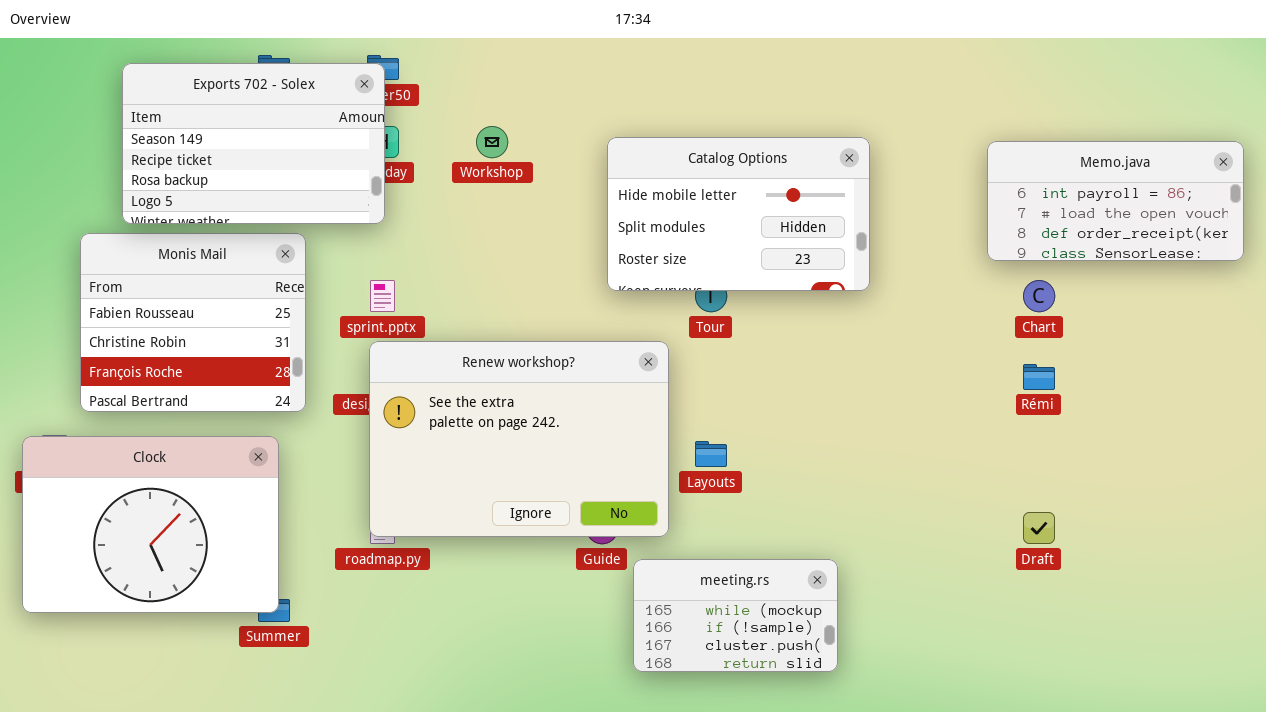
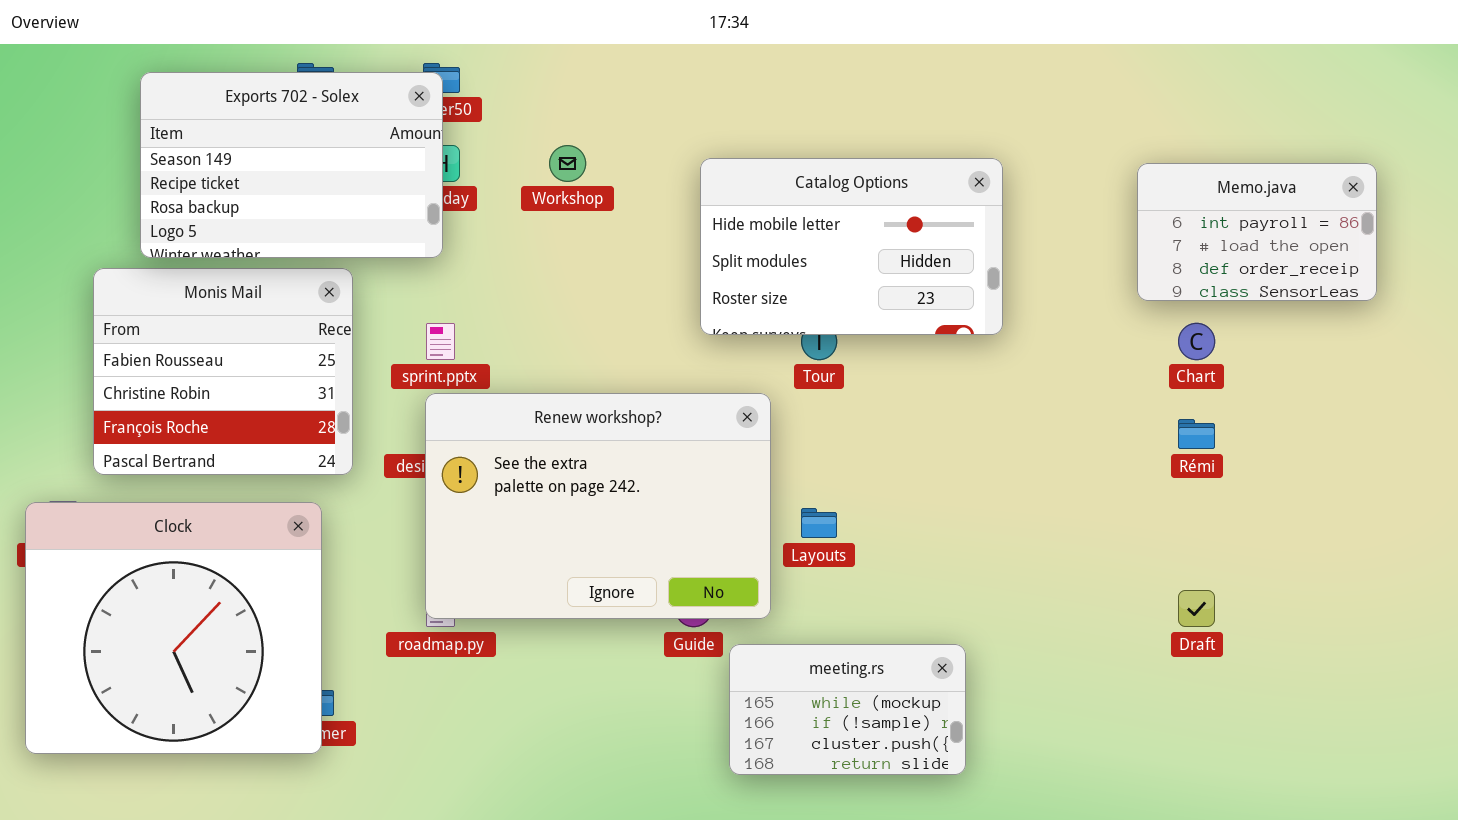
Memo.java: [987,141,1244,261] -> [1137,163,1377,301], resized
Clock: [22,436,279,613] -> [25,502,322,754], resized

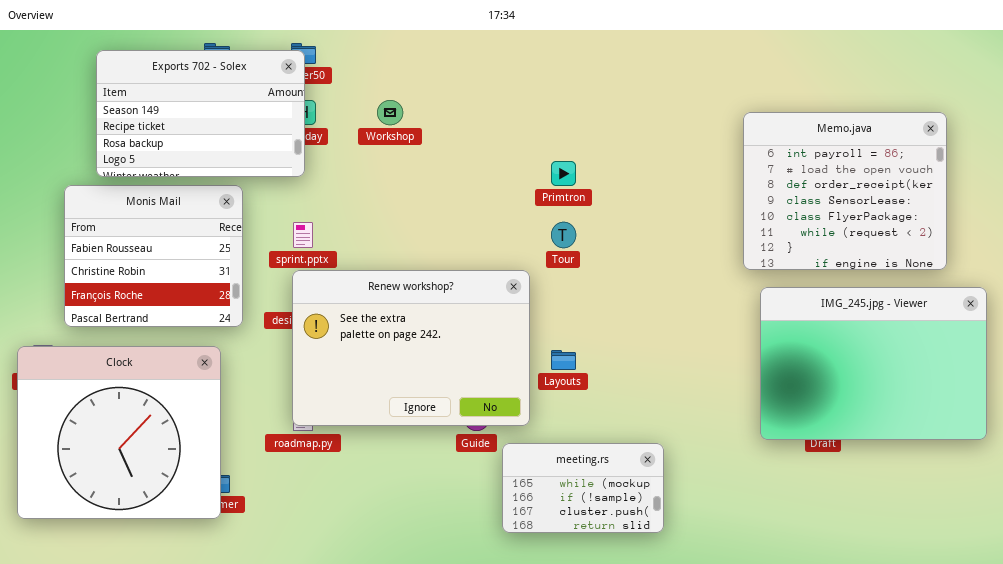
Catalog Options: [700,158,1003,335] -> none, closed
Memo.java: [1137,163,1377,301] -> [743,112,947,270], resized
IMG_245.jpg - Viewer: none -> [760,287,987,440], opened

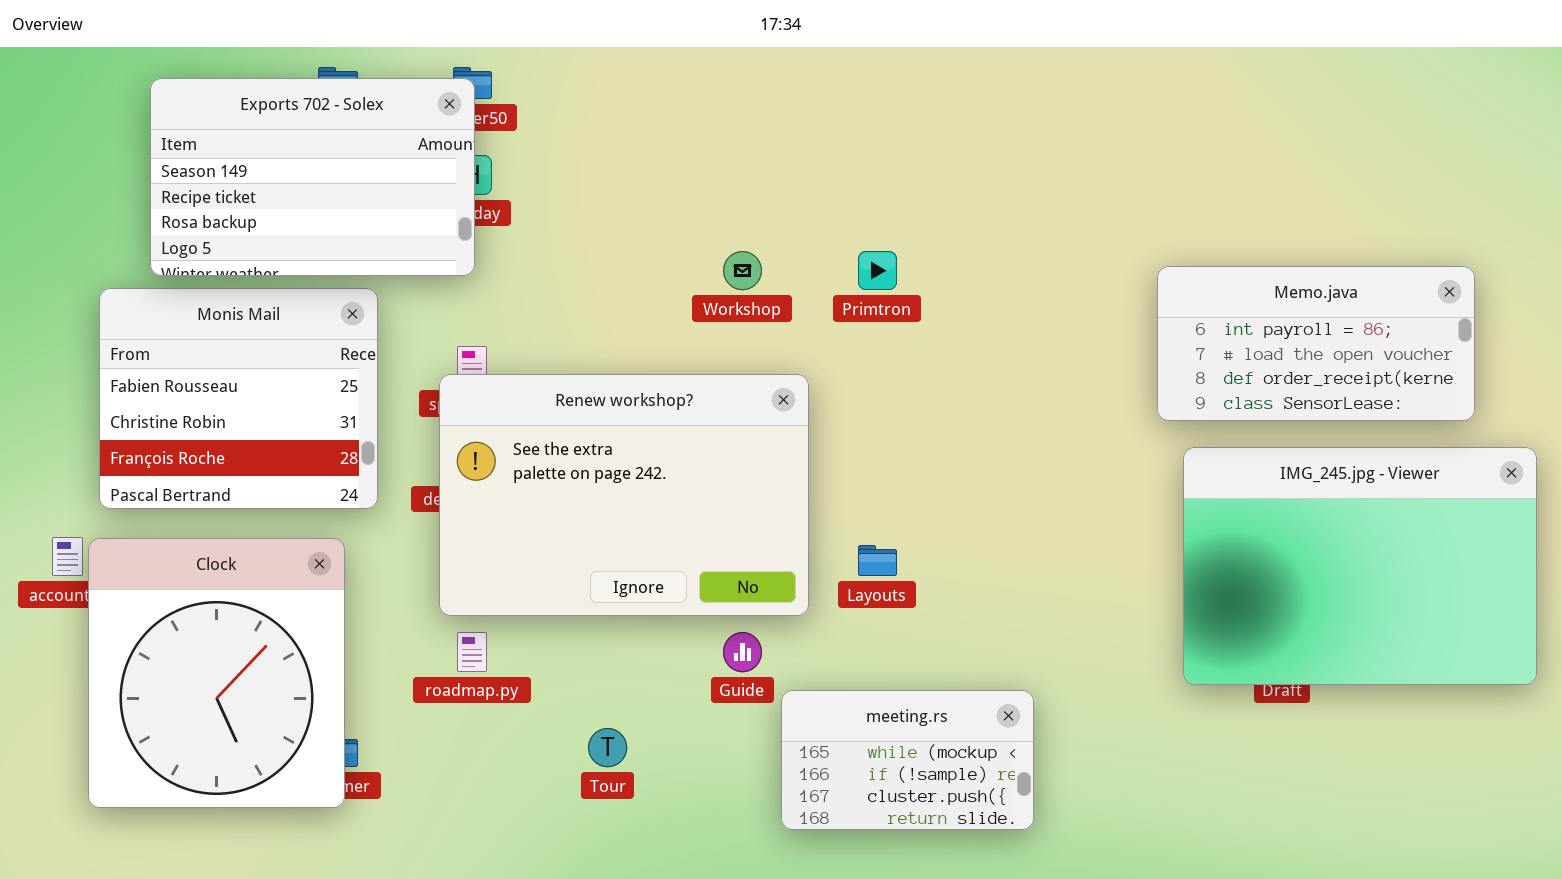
Workshop: [377,100,403,125] -> [723,251,762,290], moved
Memo.java: [743,112,947,270] -> [1157,266,1475,421], resized
Tour: [551,222,576,248] -> [588,728,627,767], moved
Renew workshop?: [292,270,530,426] -> [439,374,809,616], moved
Clock: [17,346,221,519] -> [88,538,345,808], resized

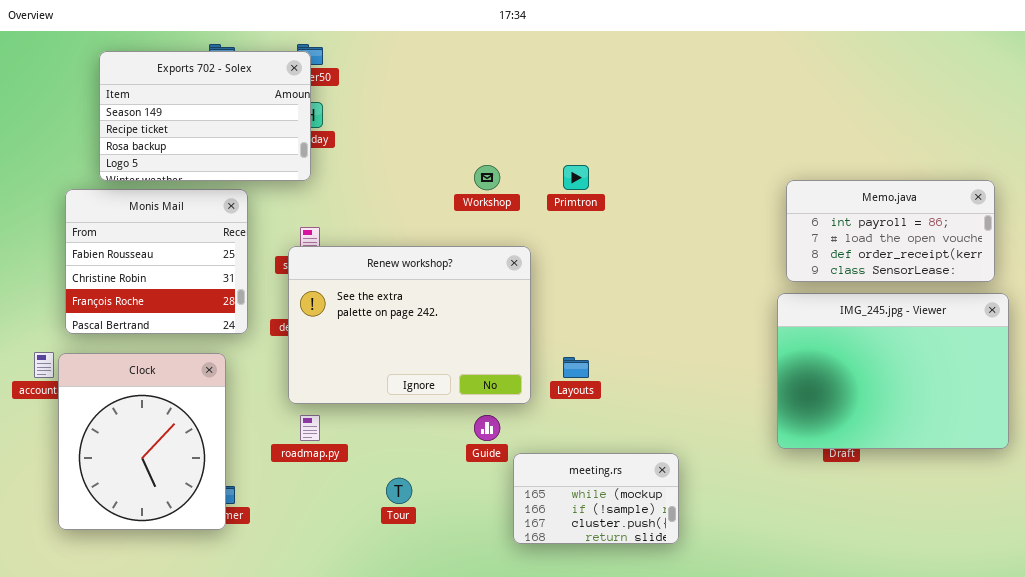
Memo.java: [1157,266,1475,421] -> [786,180,995,282], moved

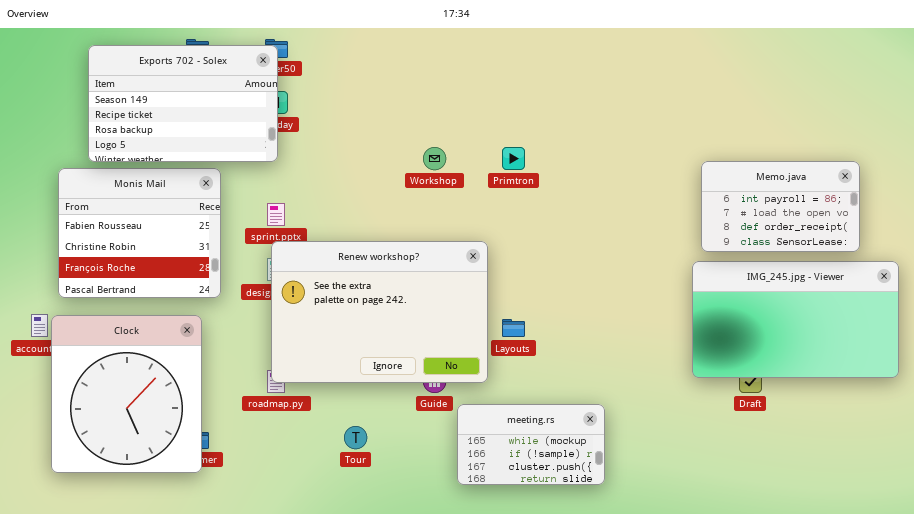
Memo.java: [786,180,995,282] -> [701,161,860,252], resized
Renew workshop?: [288,246,531,404] -> [271,241,488,383], moved
IMG_245.jpg - Viewer: [777,293,1009,449] -> [692,261,899,378], resized

